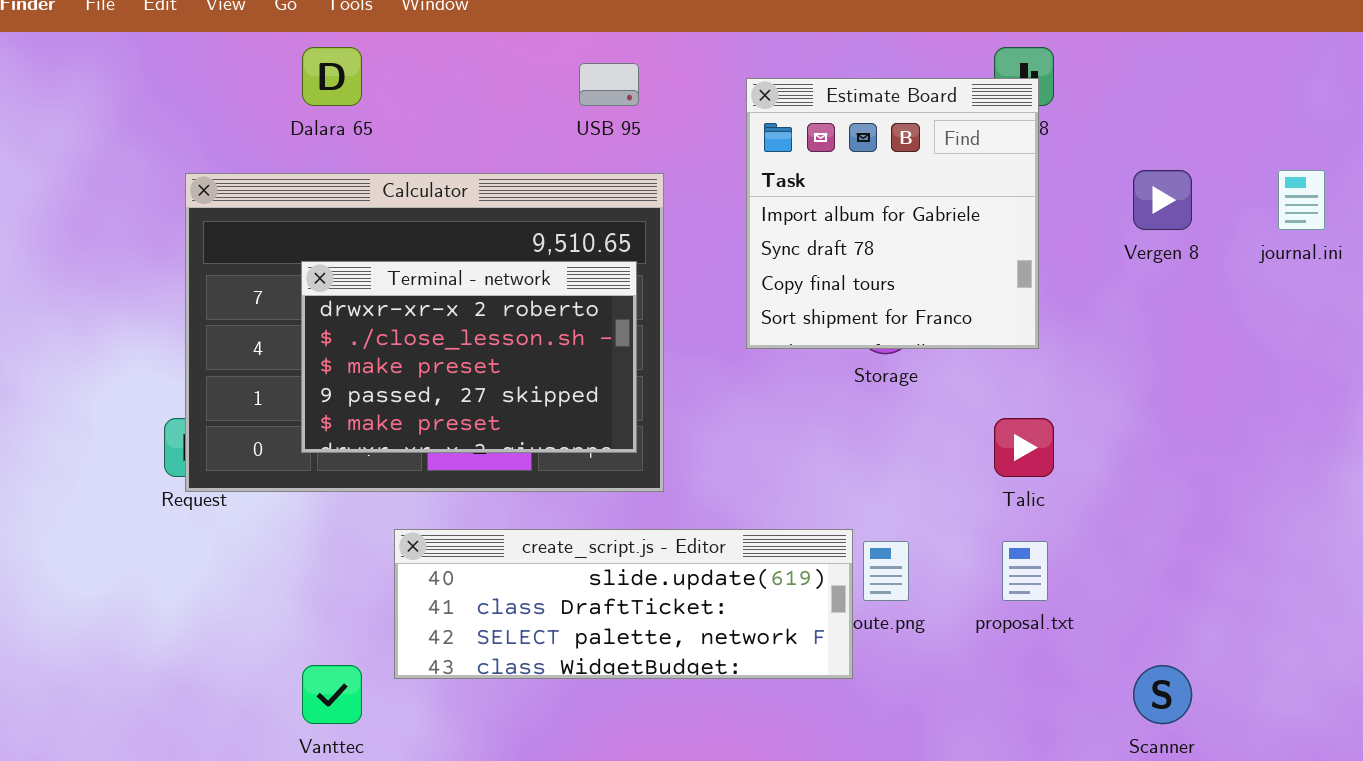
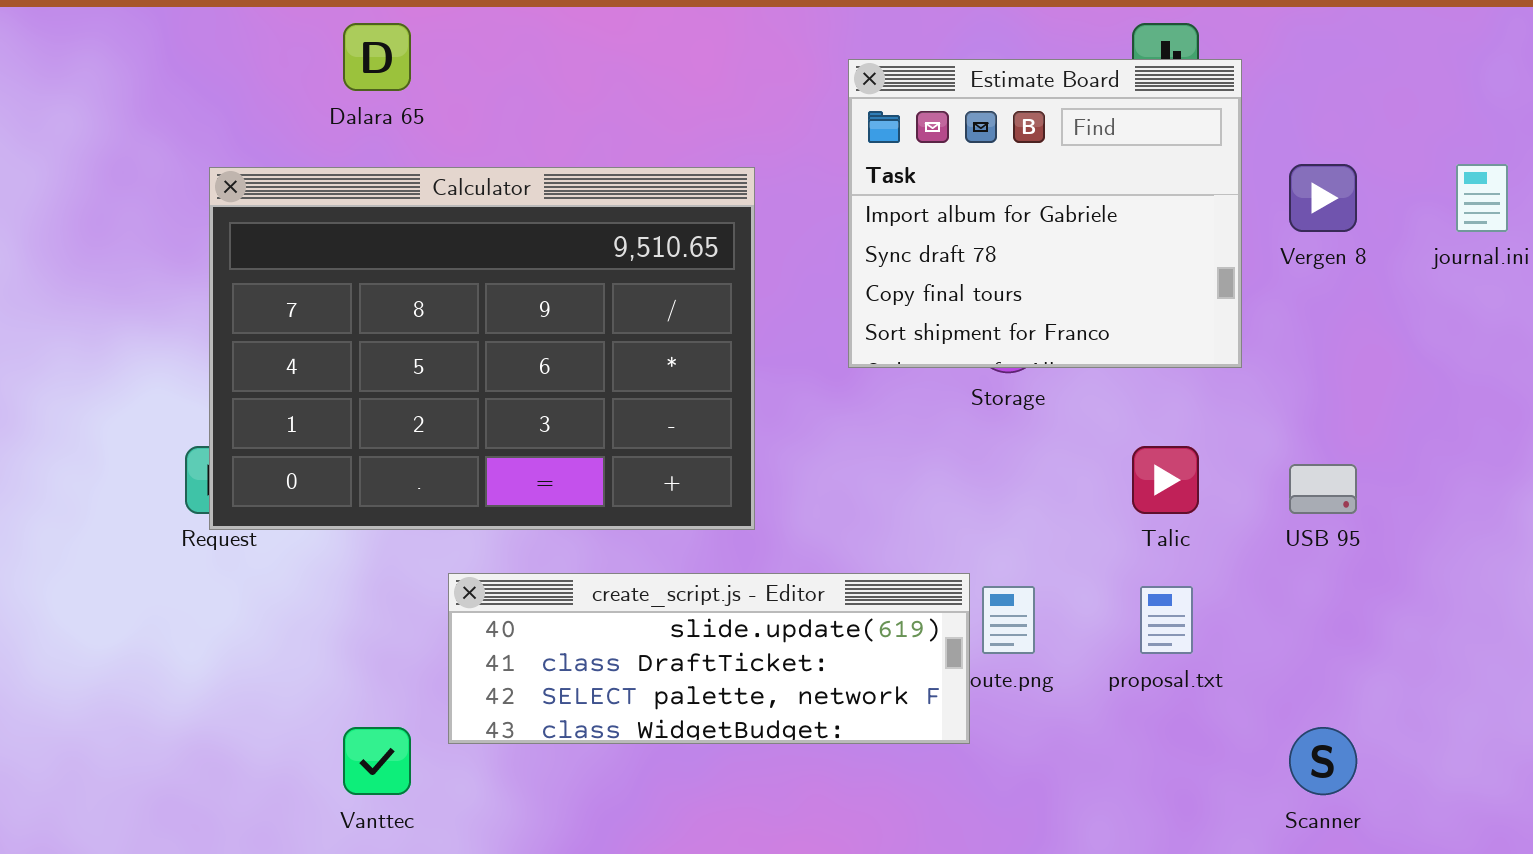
USB 95: [579,63,639,106] -> [1289,464,1357,514], moved
Estimate Board: [746,78,1039,349] -> [848,59,1242,368], resized
Terminal - network: [301,261,637,453] -> none, closed

